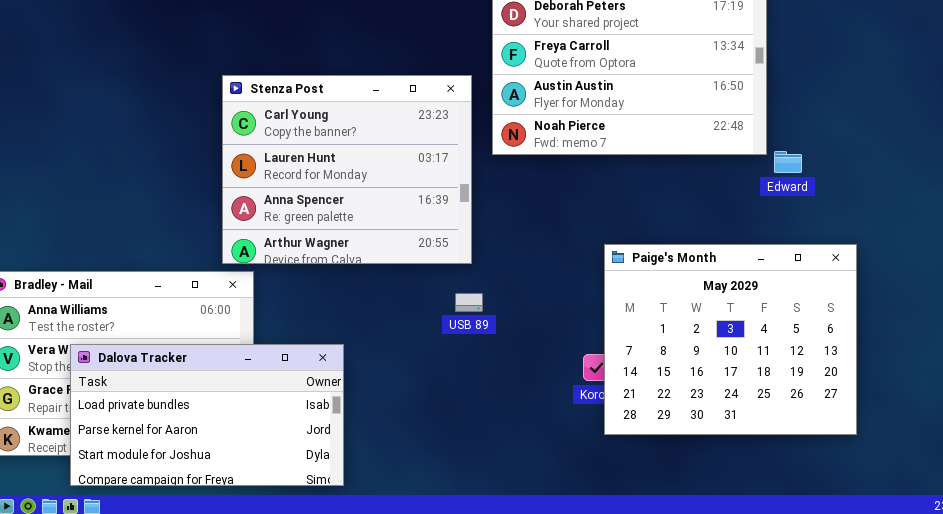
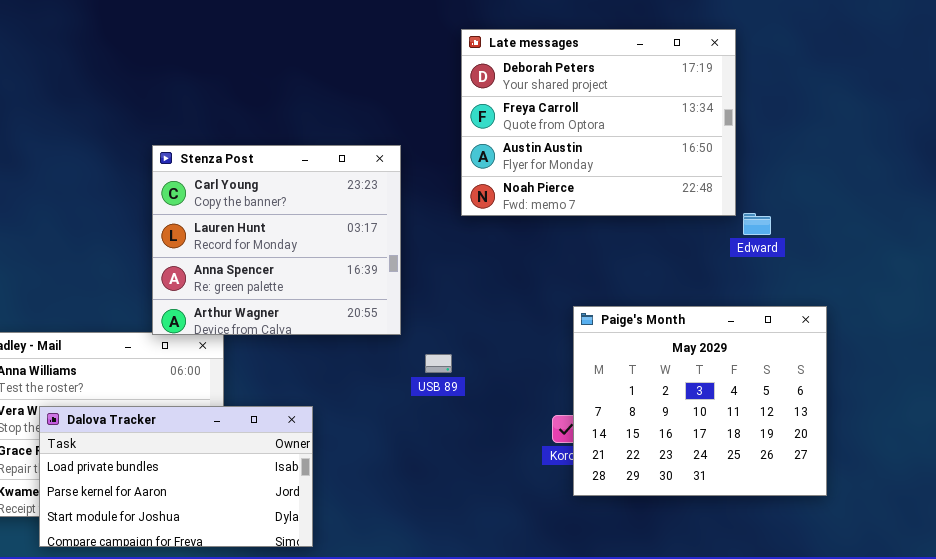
Stenza Post: [222,75,472,264] -> [152,145,401,335], moved

